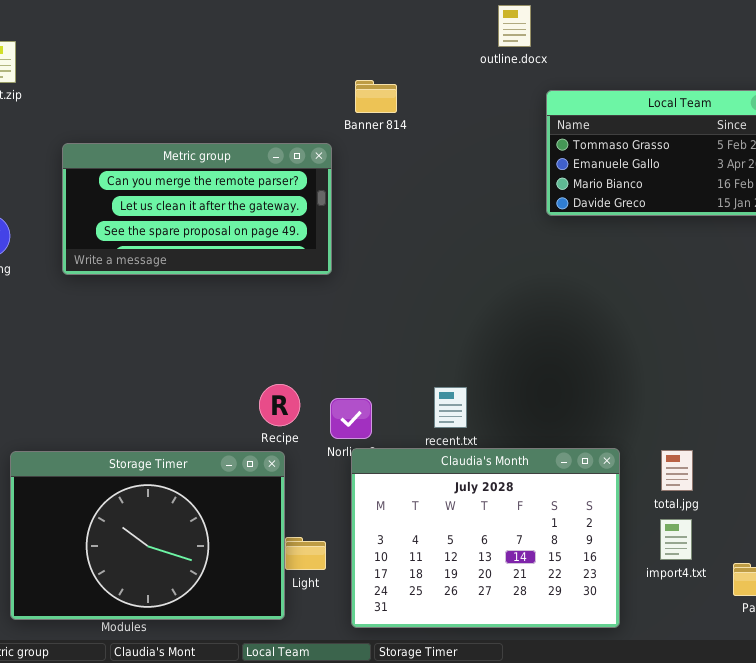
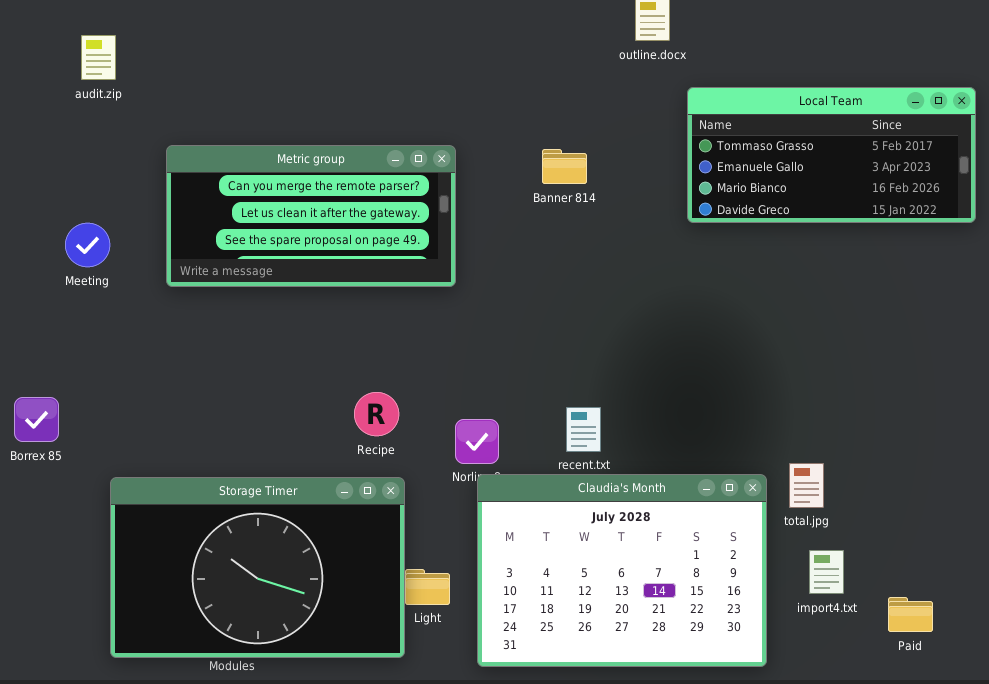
Banner 814: [355,80,397,113] -> [542,149,587,184], moved
Recipe: [259,384,300,426] -> [354,392,399,436], moved
total.jpg: [661,450,693,491] -> [789,463,824,508], moved

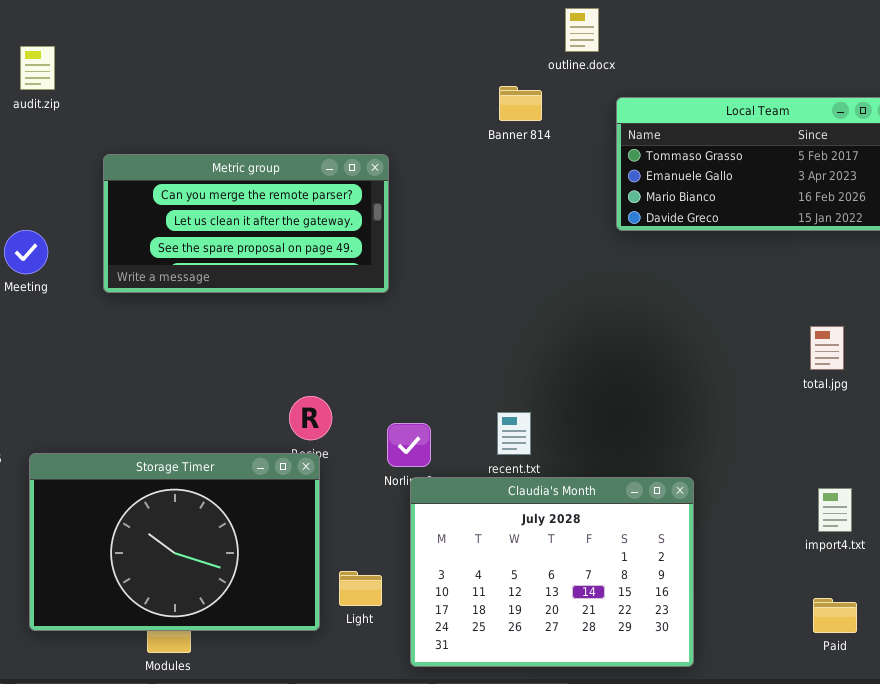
Banner 814: [542,149,587,184] -> [499,86,542,121], moved
total.jpg: [789,463,824,508] -> [810,326,844,370], moved
Storage Timer: [110,477,405,658] -> [29,453,320,631], moved
import4.txt: [809,550,844,594] -> [818,488,852,532], moved

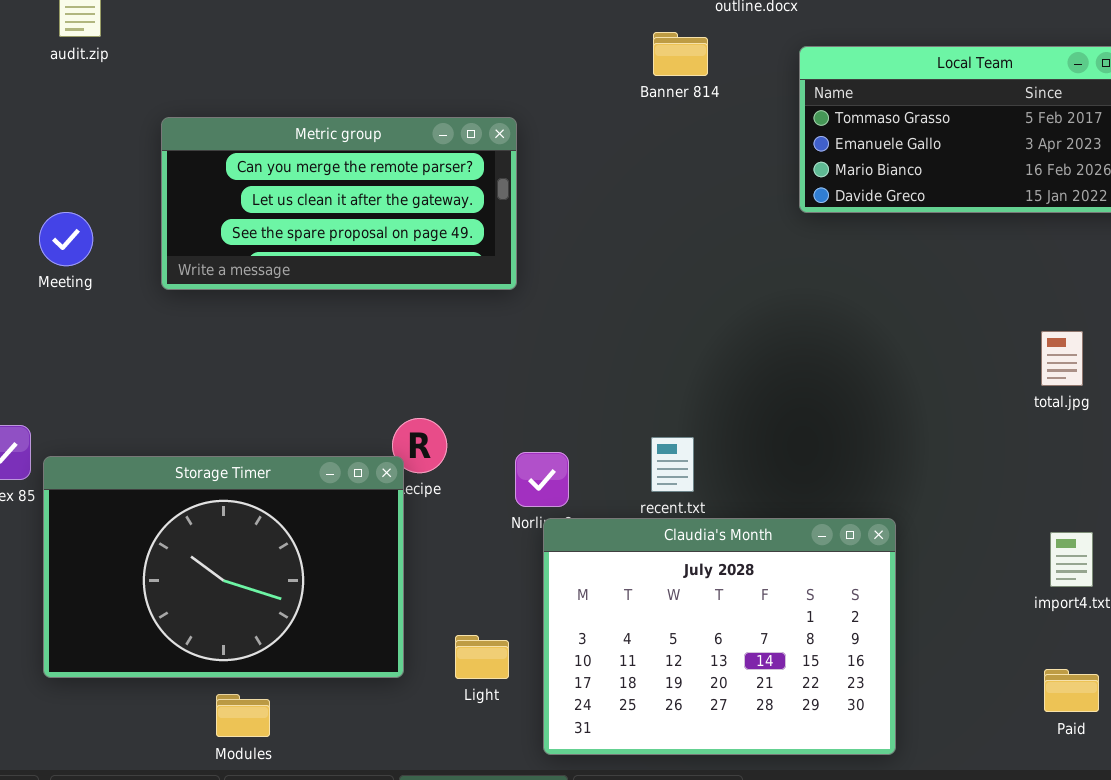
Storage Timer: [29,453,320,631] -> [43,456,404,678], moved

